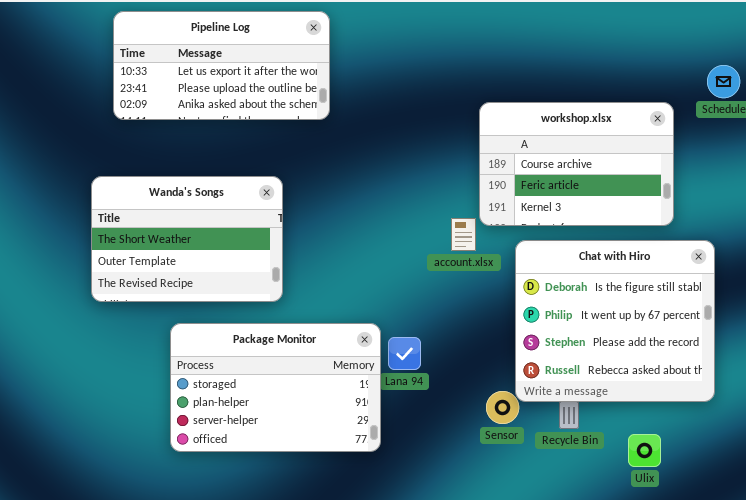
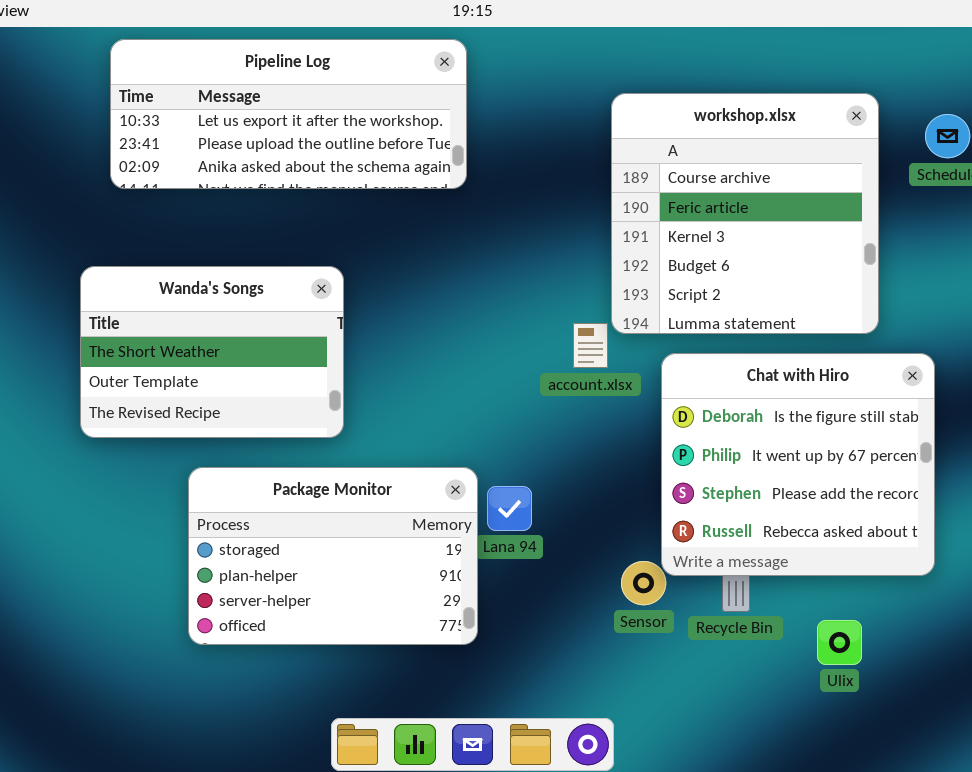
Pipeline Log: [113,11,330,120] -> [110,39,467,189], resized
workshop.xlsx: [479,102,674,226] -> [611,93,879,334], resized

